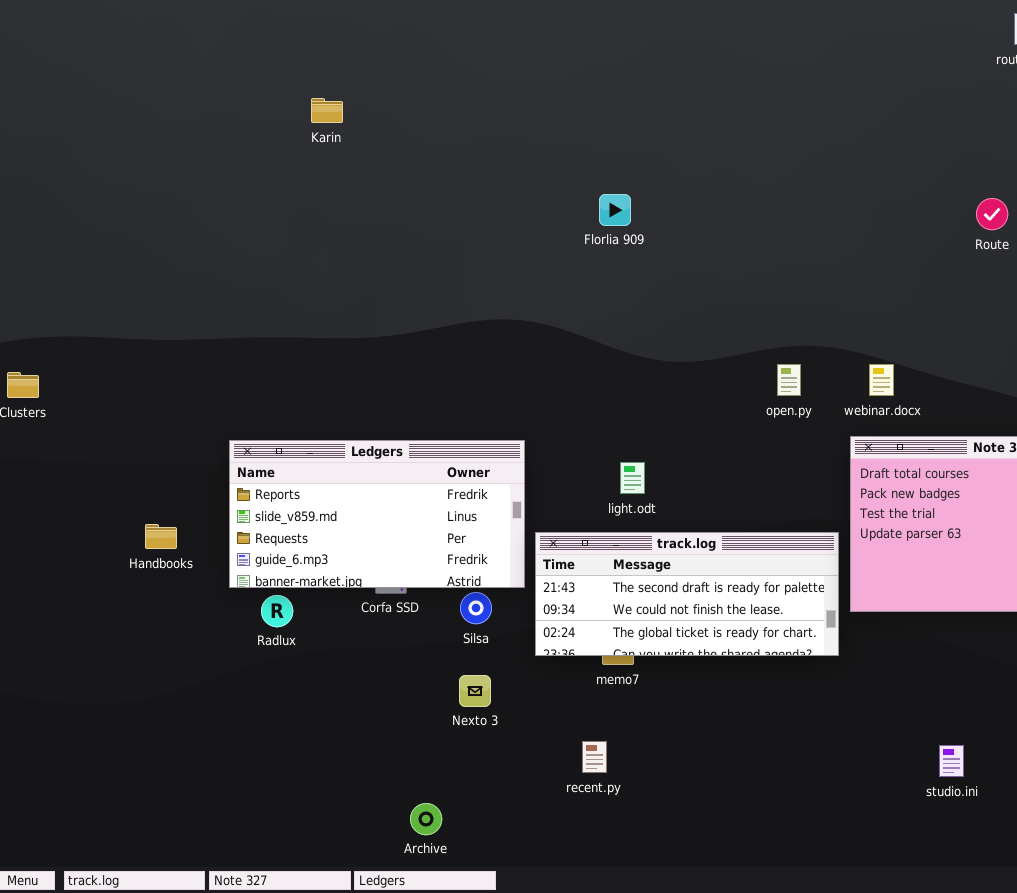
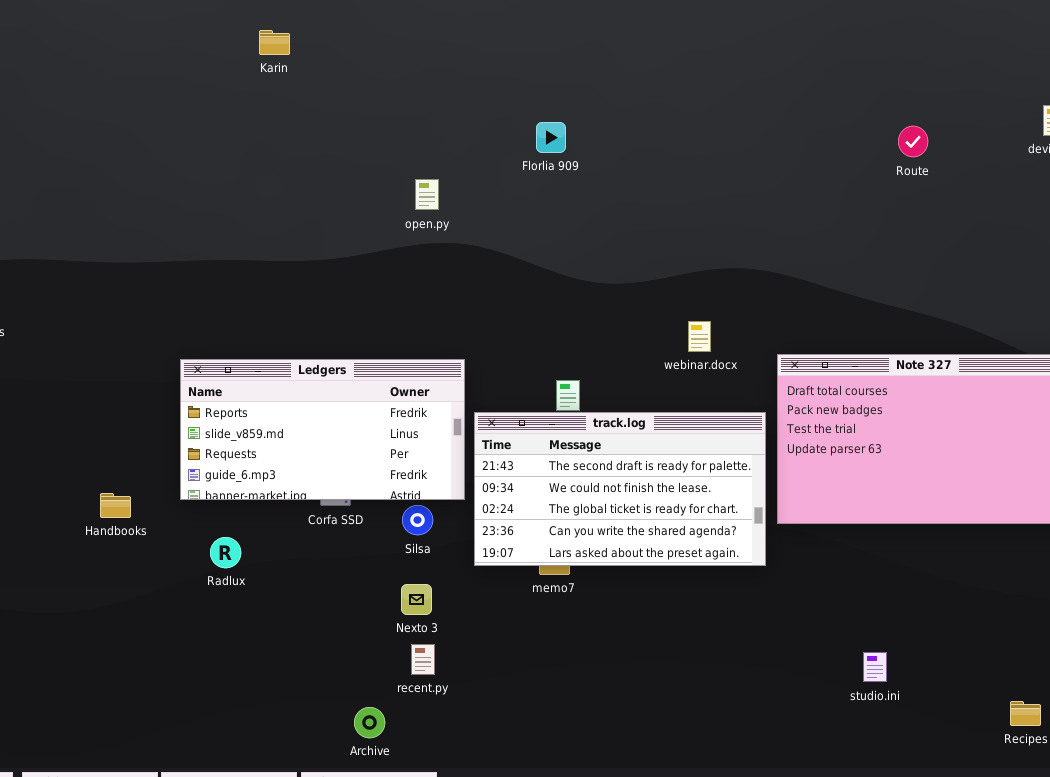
open.py: [777,364,801,396] -> [415,179,439,210], moved
webinar.docx: [869,364,894,396] -> [688,321,711,352], moved
Handbooks: [145,524,177,549] -> [100,493,131,518], moved
track.log: [535,532,839,656] -> [474,412,766,566], resized
Radlux: [261,595,293,627] -> [210,537,241,568], moved
recent.py: [582,741,607,773] -> [411,644,435,675], moved

